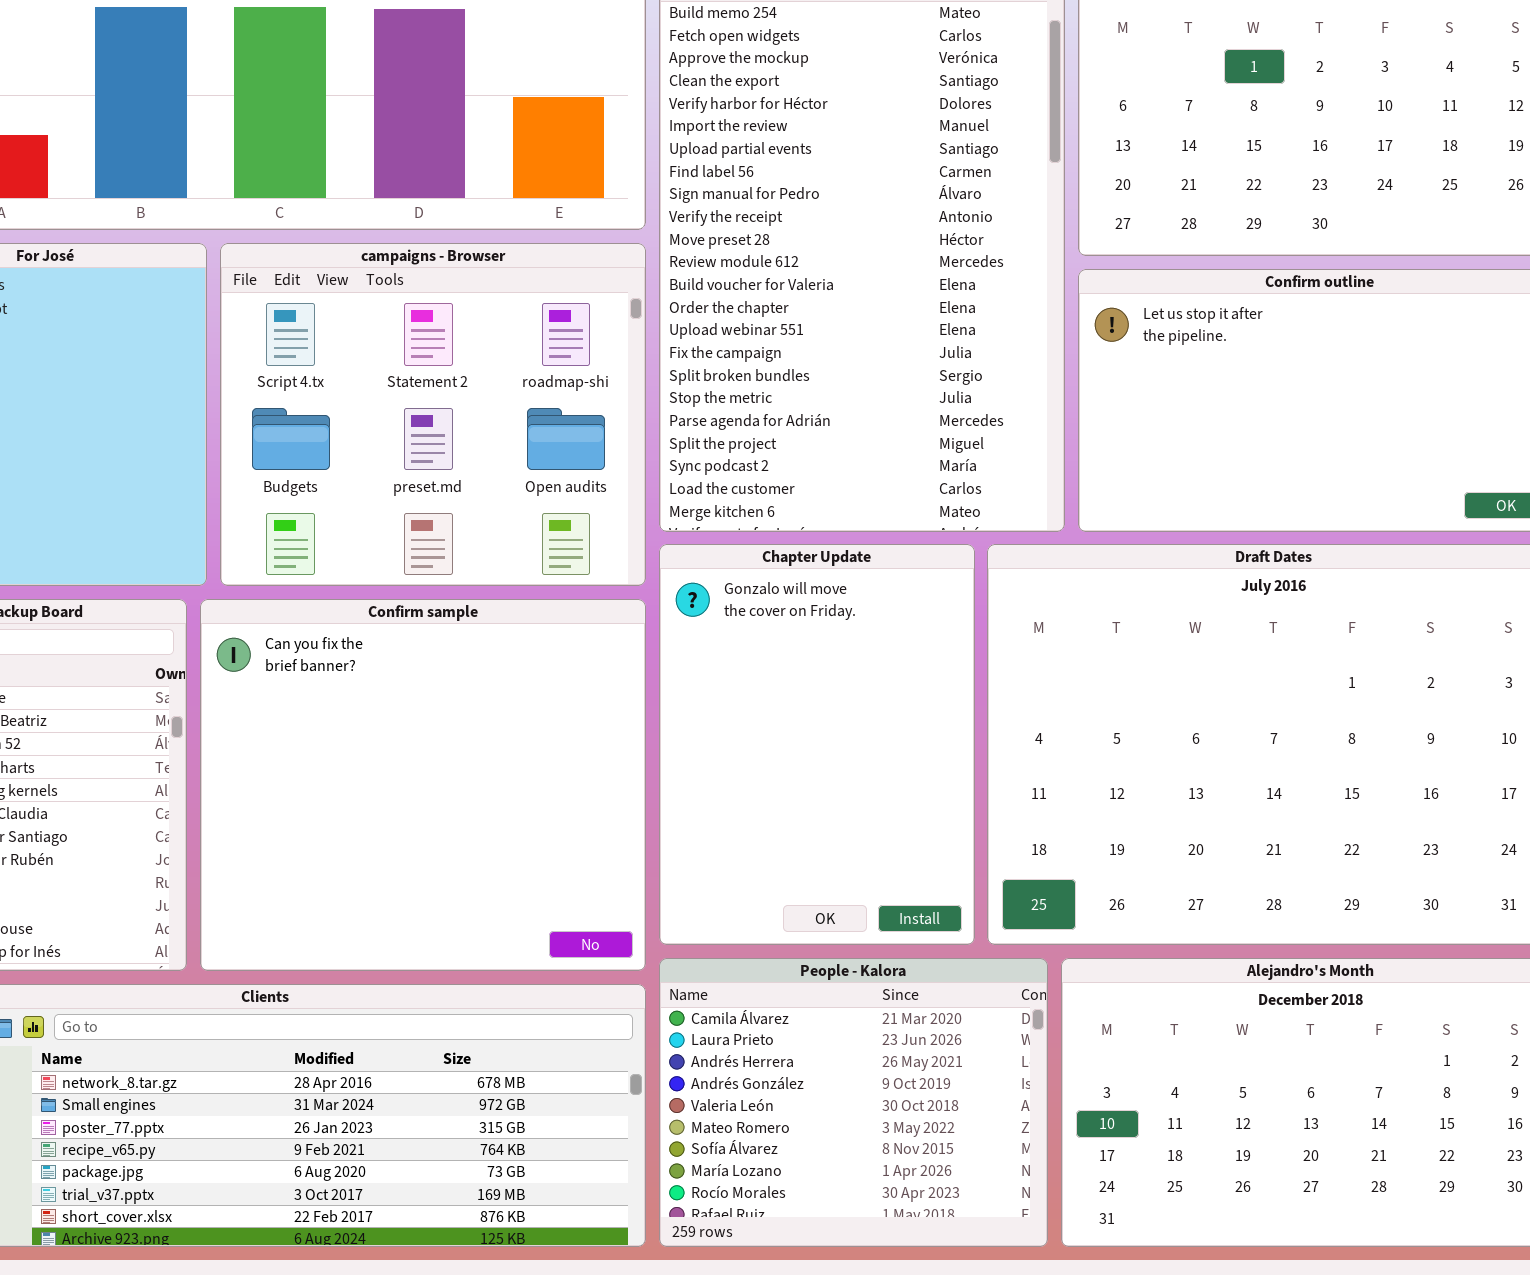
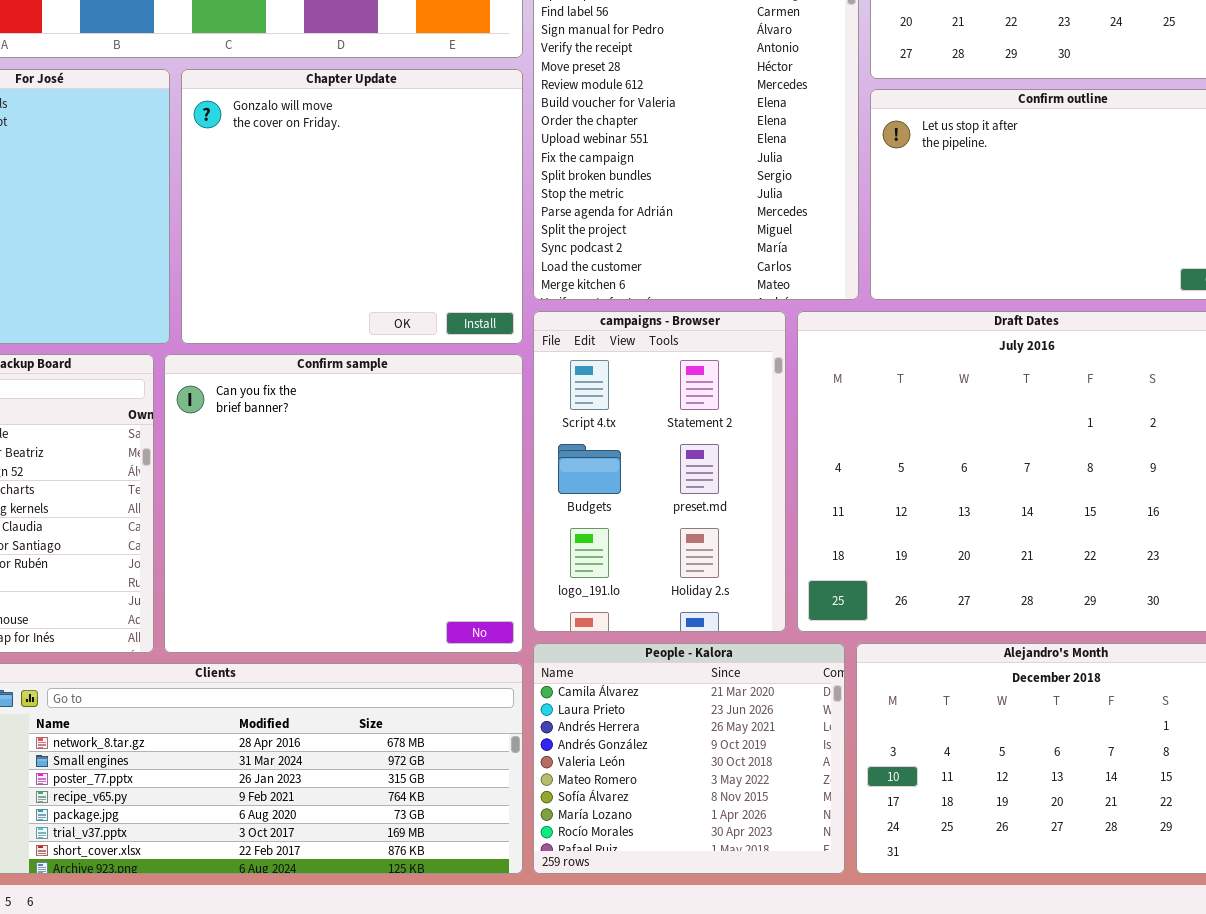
campaigns - Browser: [220,243,646,586] -> [533,311,786,632], moved, resized
Chapter Update: [659,544,975,945] -> [181,69,523,344], moved, resized

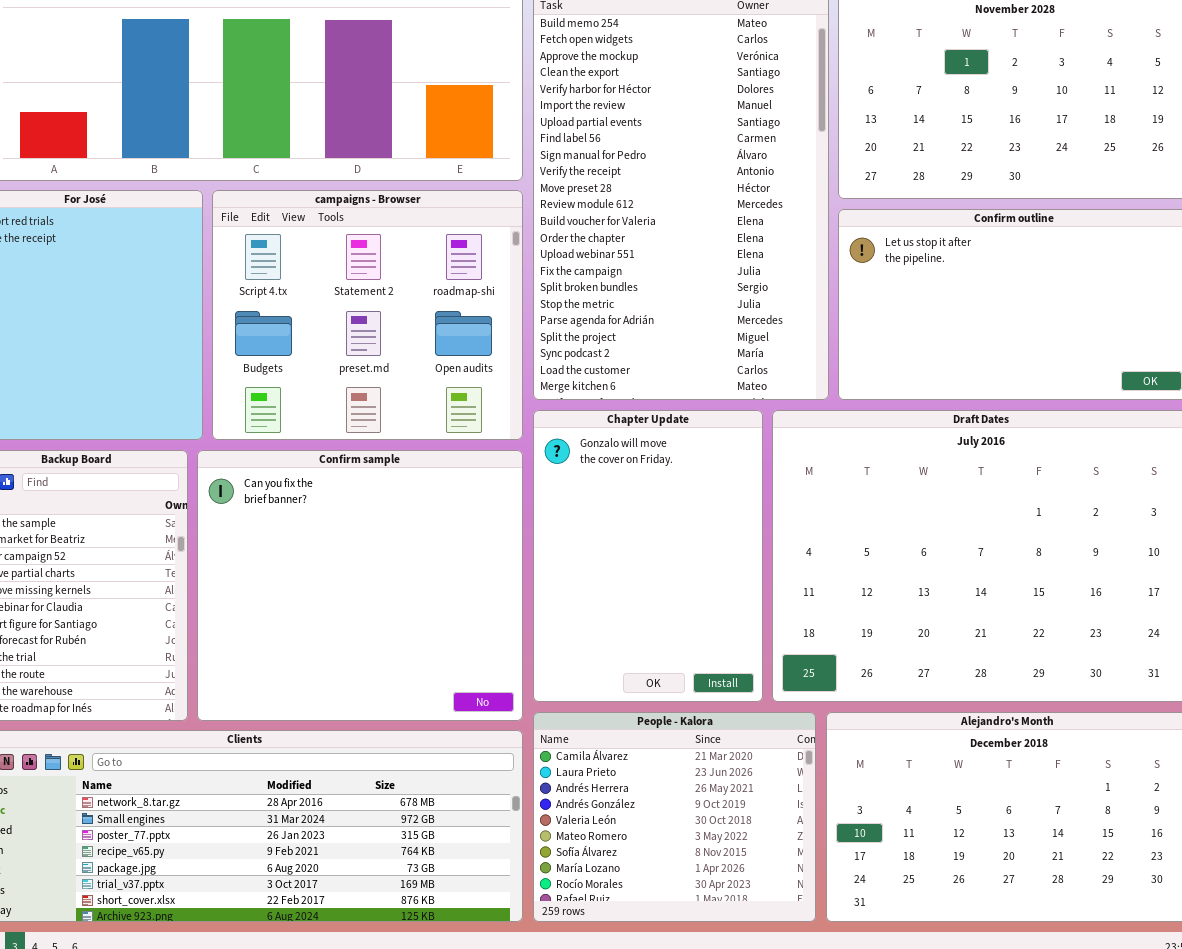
Chapter Update: [181,69,523,344] -> [533,410,763,702], moved, resized
campaigns - Browser: [533,311,786,632] -> [212,190,523,440], moved, resized

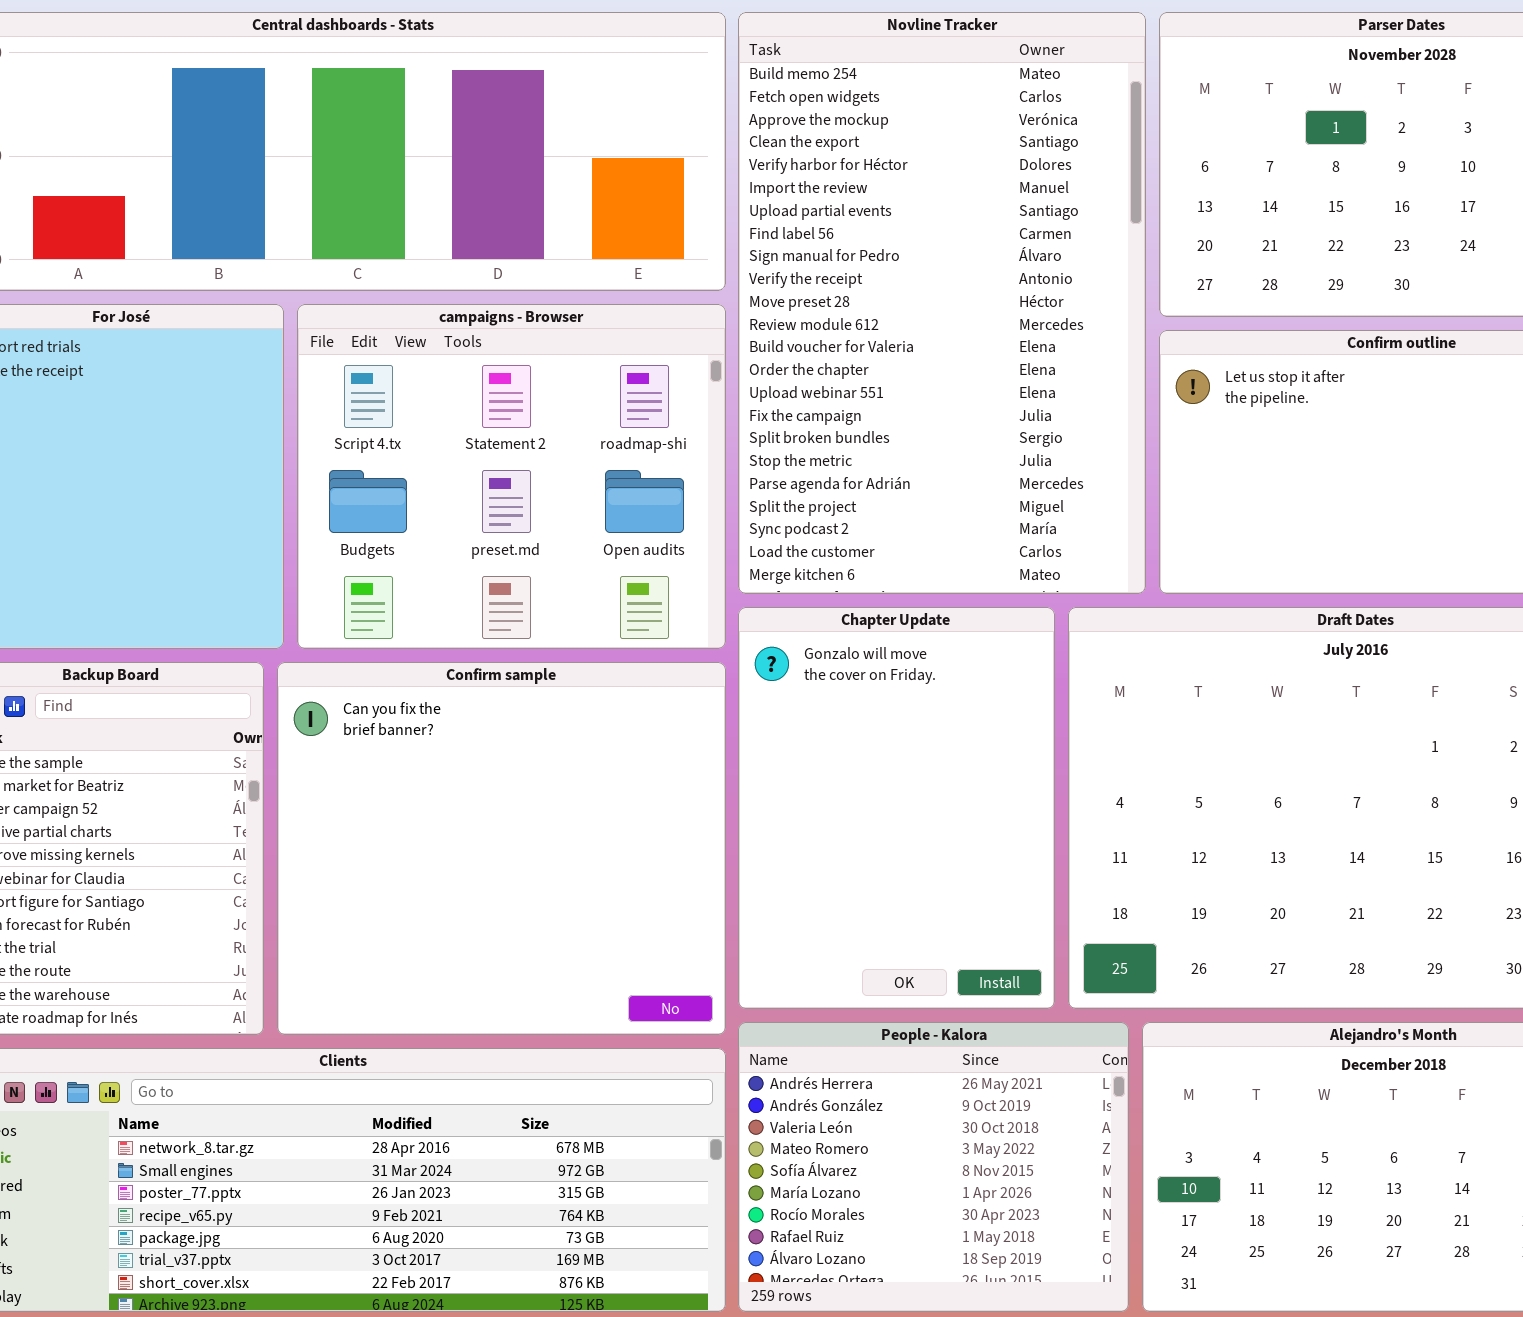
People - Kalora: [533,712,816,922] -> [738,1022,1129,1312], scrolled down 2 rows

